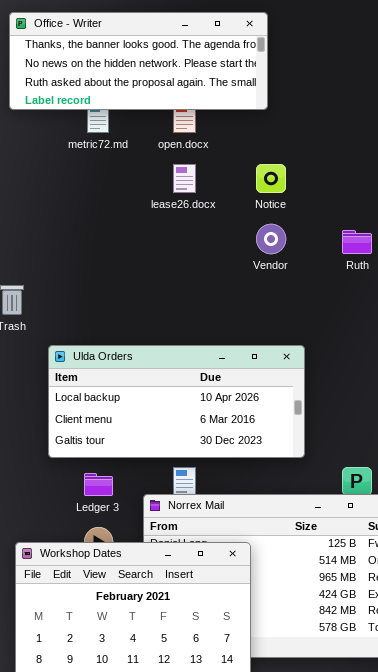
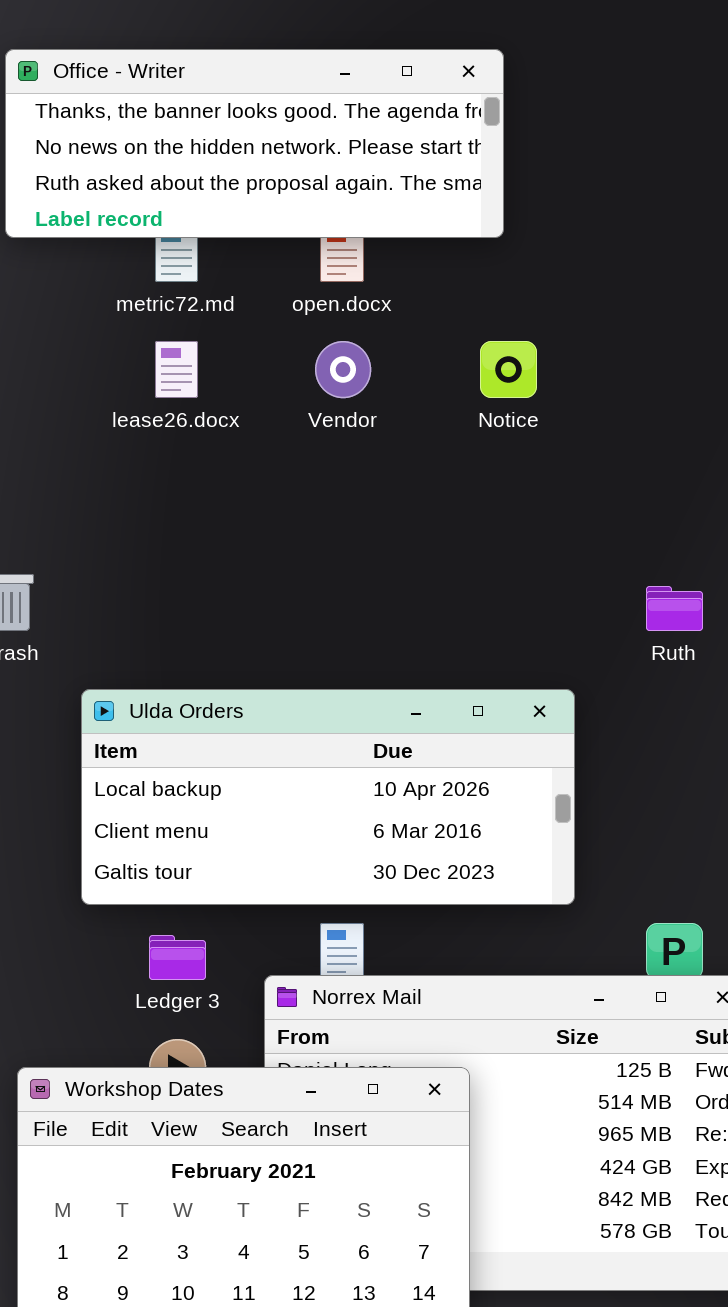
lease26.docx: [173,164,196,193] -> [155,341,198,398], moved
Vendor: [256,224,286,254] -> [315,341,371,398], moved
Ruth: [342,230,372,254] -> [646,586,703,631], moved

